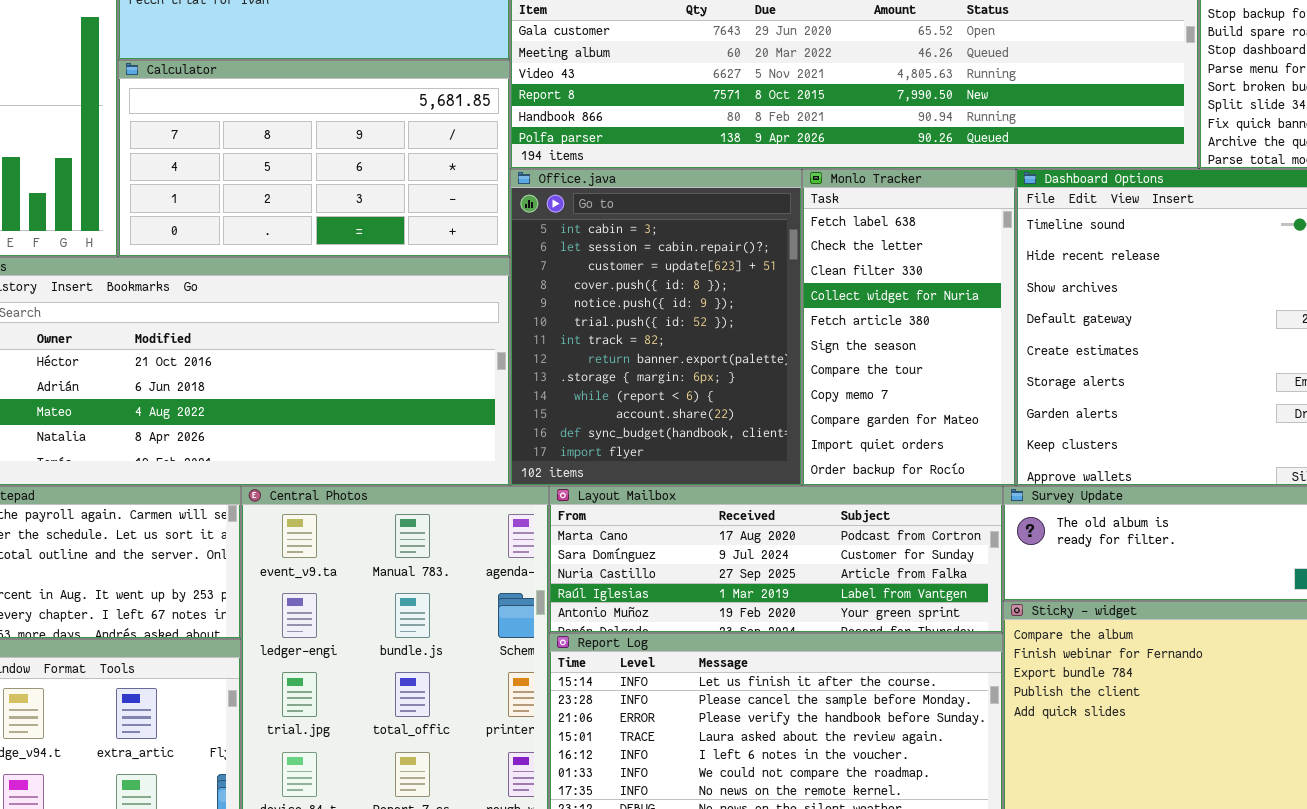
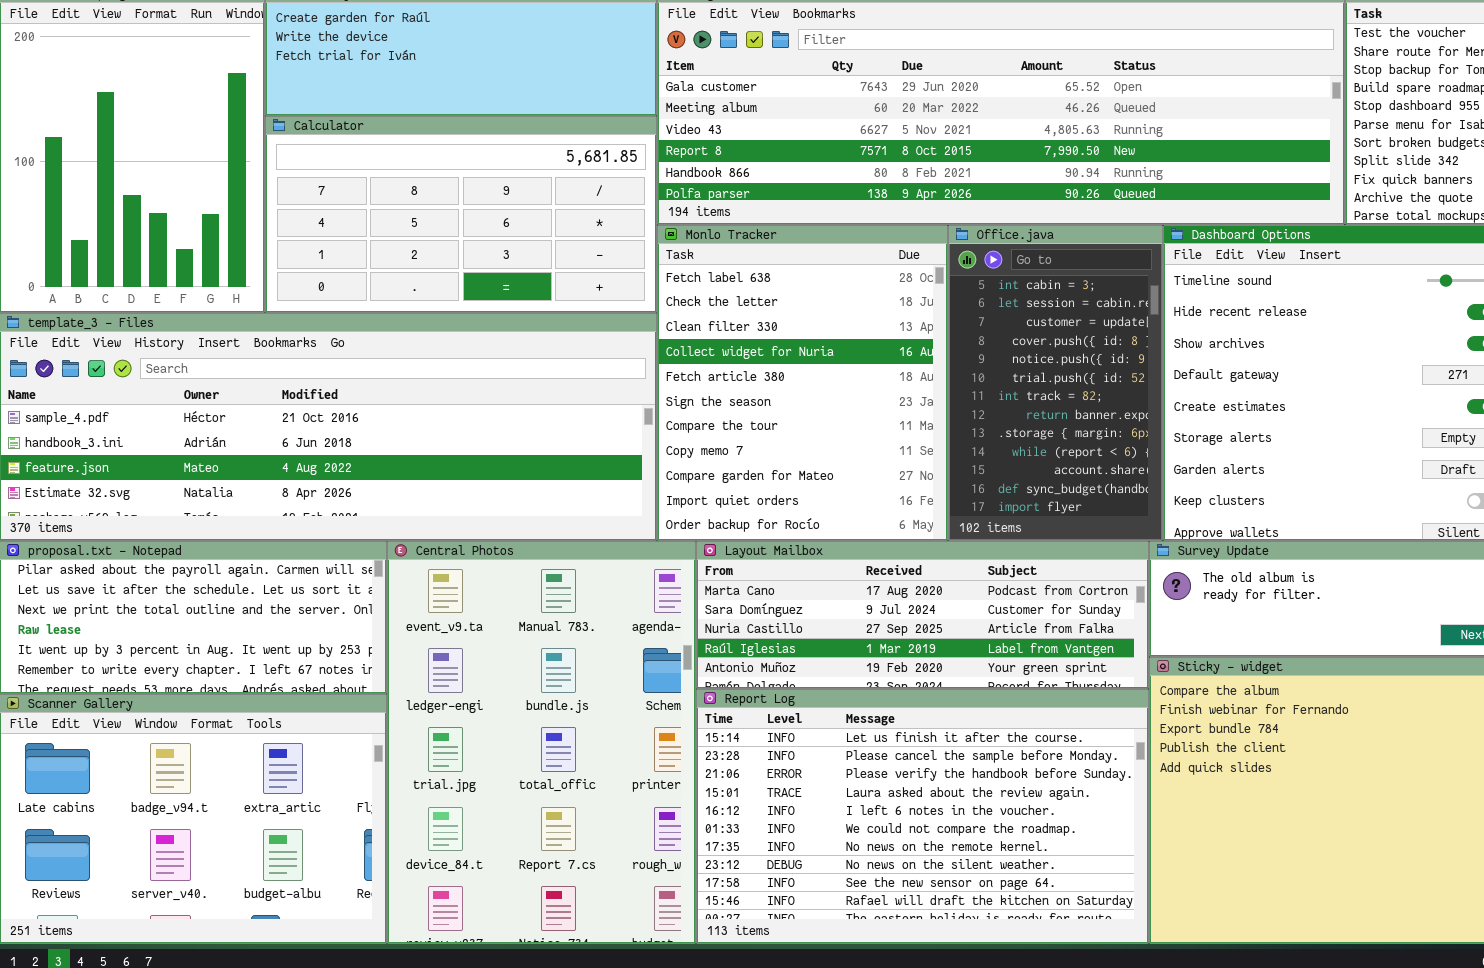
Office.java: [510,169,802,486] -> [948,225,1163,541], moved, resized
Monlo Tracker: [802,169,1016,486] -> [657,225,948,541], moved, resized

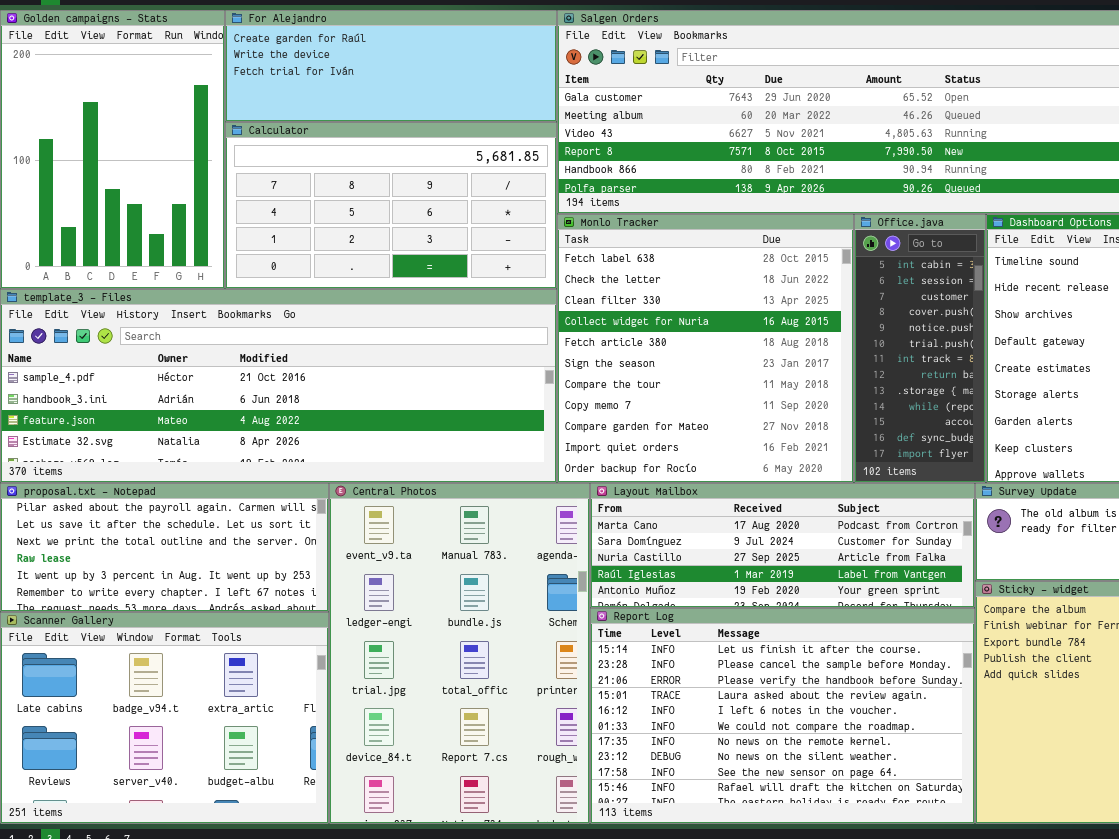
Monlo Tracker: [657,225,948,541] -> [557,214,854,483], resized
Office.java: [948,225,1163,541] -> [854,214,986,483], resized

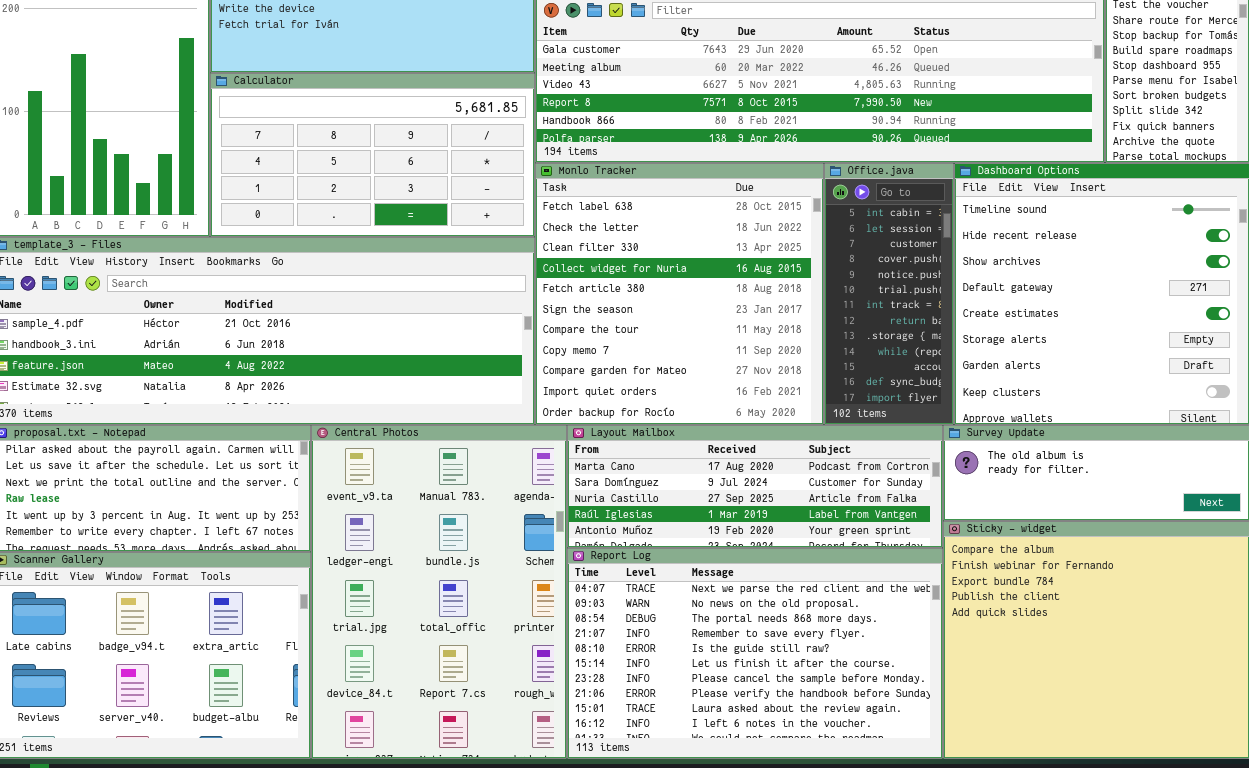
Report Log: [590,608,975,824] -> [567,548,943,759], scrolled up 5 rows

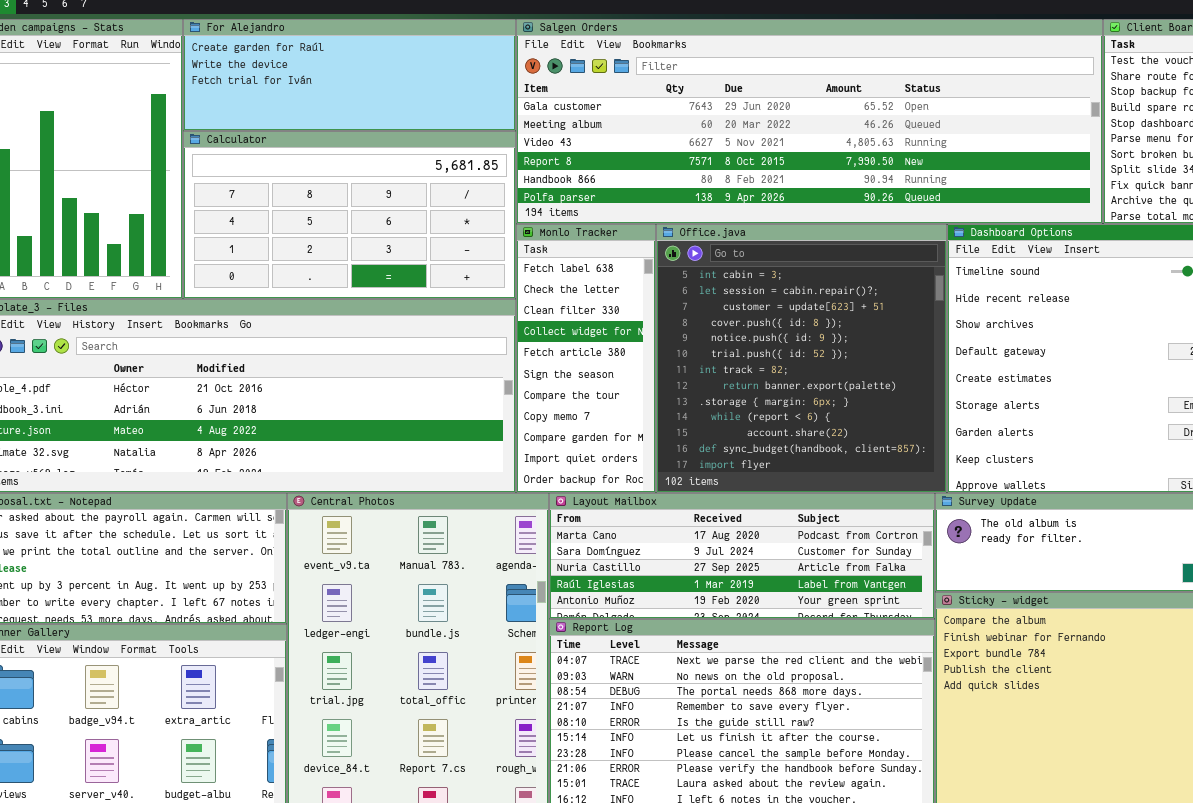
Monlo Tracker: [535,163,824,425] -> [516,224,656,493], resized
Office.java: [824,163,954,425] -> [656,224,947,493], resized

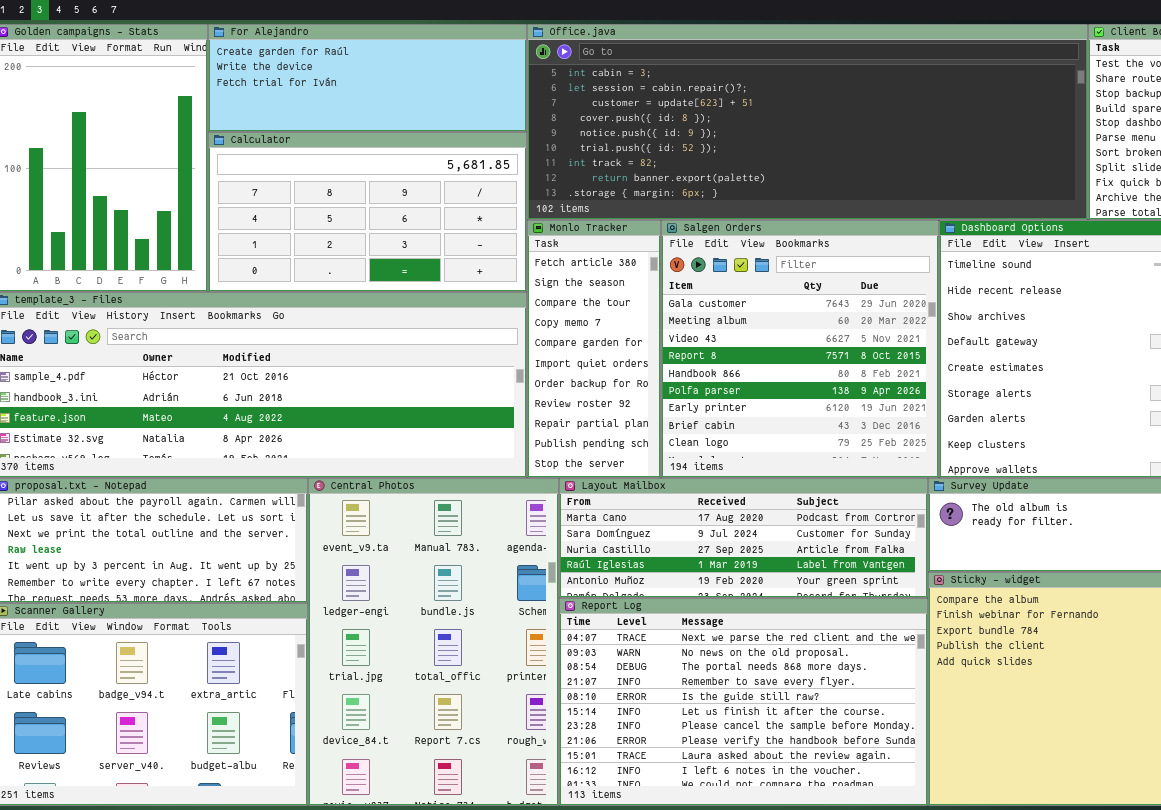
Salgen Orders: [516,19,1103,224] -> [661,220,939,478], moved, resized
Monlo Tracker: [516,224,656,493] -> [527,220,661,478], scrolled down 4 rows
Office.java: [656,224,947,493] -> [527,24,1088,220], moved, resized

